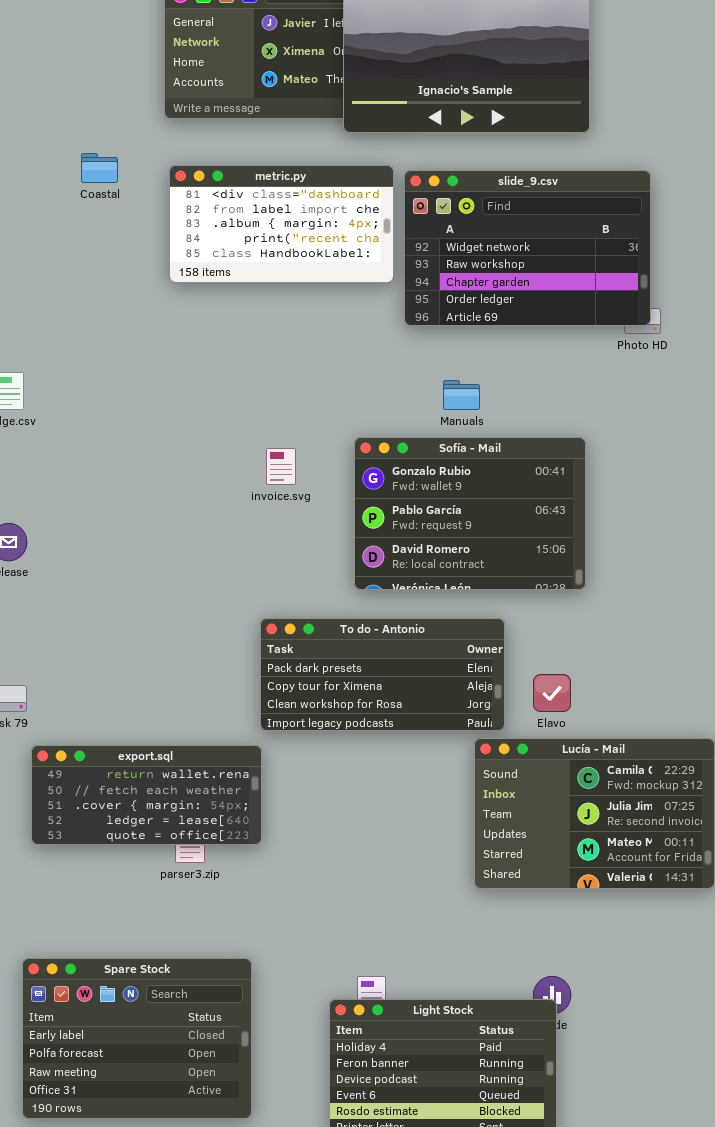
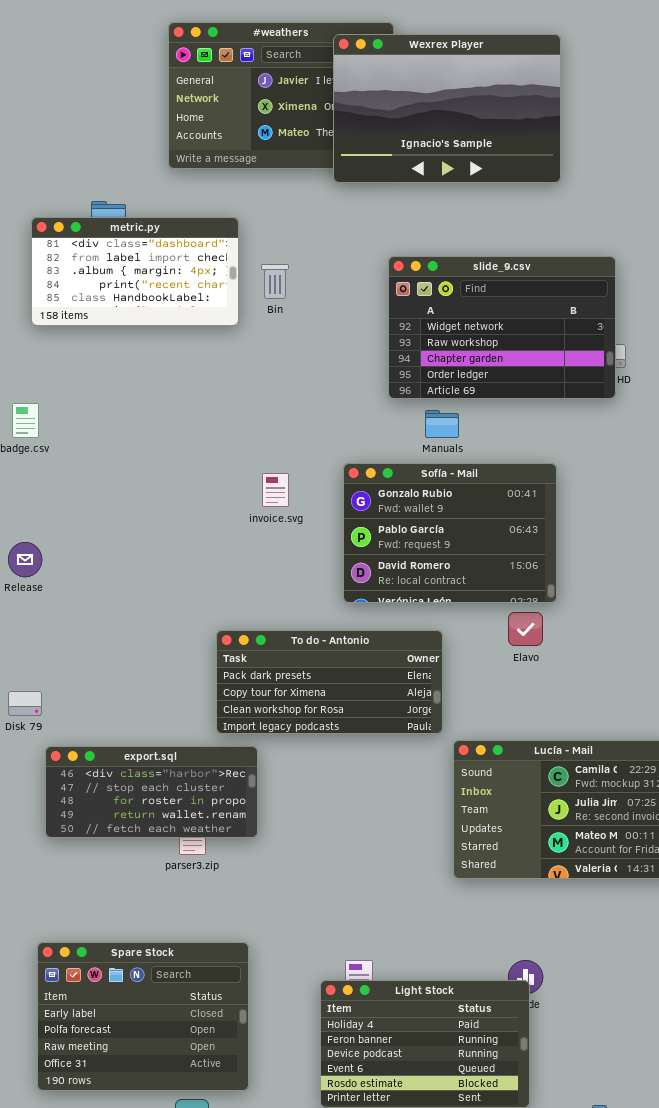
metric.py: [169,165,394,283] -> [31,217,239,326], moved
slide_9.csv: [404,170,651,326] -> [388,256,616,399], moved
To do - Antonio: [260,618,505,731] -> [216,630,443,734], moved
Elavo: [533,674,571,712] -> [508,612,543,646], moved
export.sql: [31,745,262,845] -> [45,746,258,838], scrolled up 3 rows

